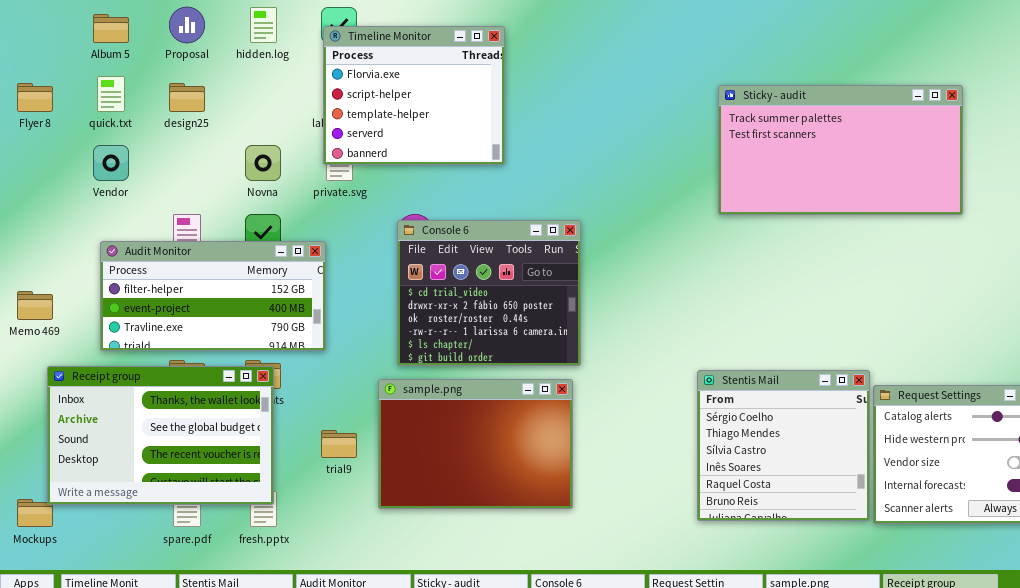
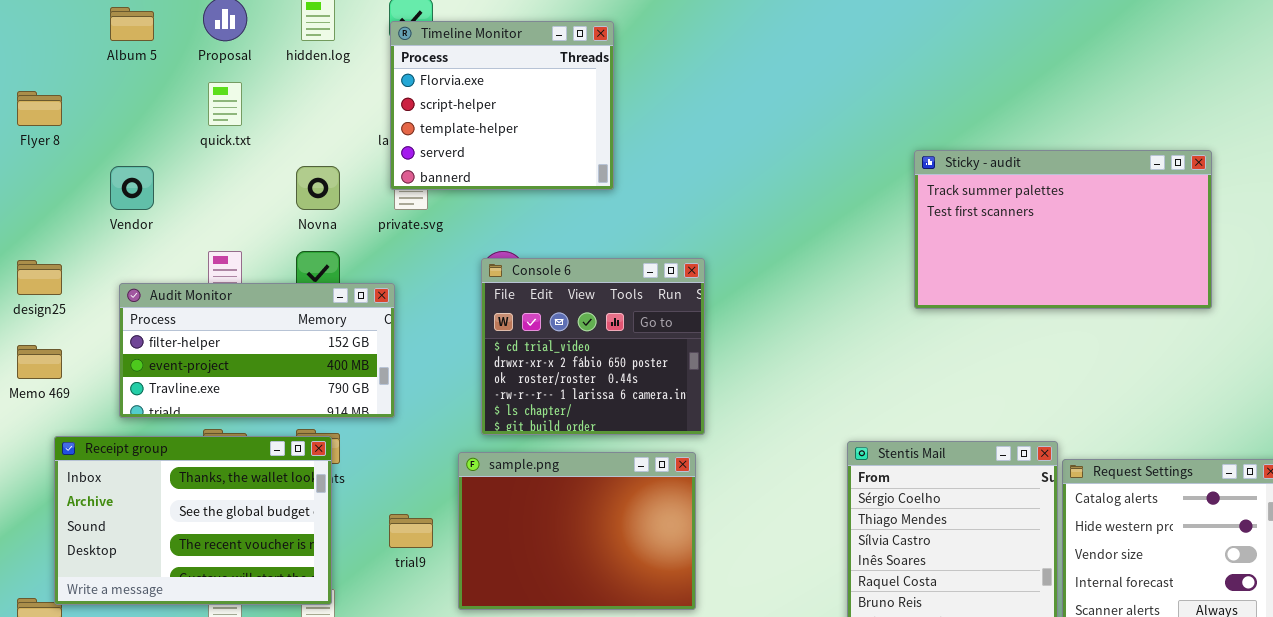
quick.txt: [97,76,125,112] -> [208,82,242,126], moved
design25: [169,83,205,112] -> [17,260,62,295], moved
Sticky - audit: [718,85,963,215] -> [914,150,1212,309], moved

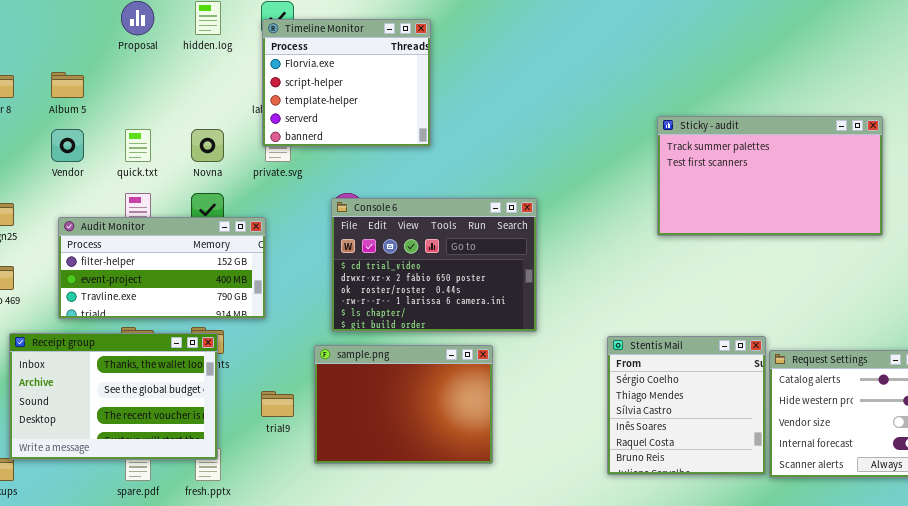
Album 5: [110,7,154,41] -> [51,72,84,98], moved
quick.txt: [208,82,242,126] -> [125,129,151,162], moved
Console 6: [481,258,705,435] -> [331,198,537,332], resized

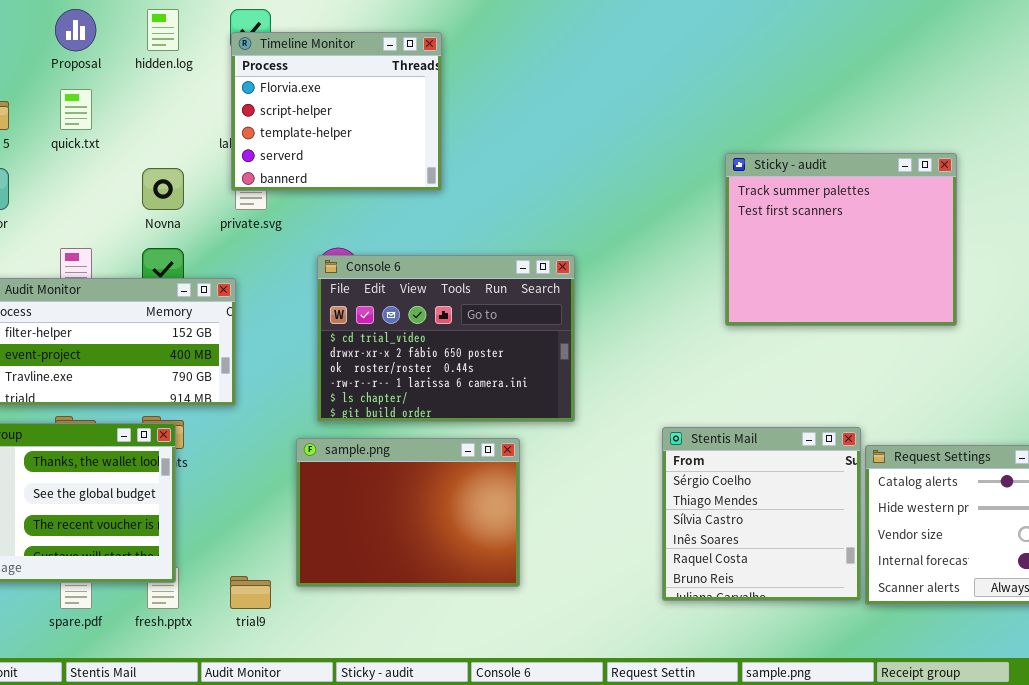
Sticky - audit: [657,116,883,236] -> [725,153,957,326], resized
quick.txt: [125,129,151,162] -> [60,89,92,130], moved
trial9: [261,391,294,417] -> [230,576,271,609], moved

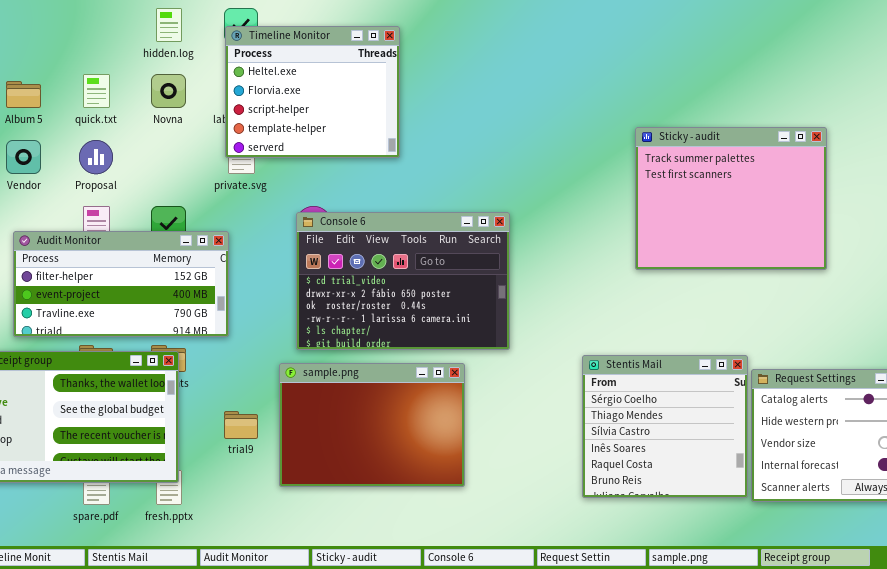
Proposal: [55,9,96,51] -> [79,140,113,174], moved
Timeline Monitor: [231,32,442,191] -> [225,26,400,158], scrolled up 1 row
Novna: [142,168,184,210] -> [151,74,186,108], moved
trial9: [230,576,271,609] -> [224,411,258,439], moved

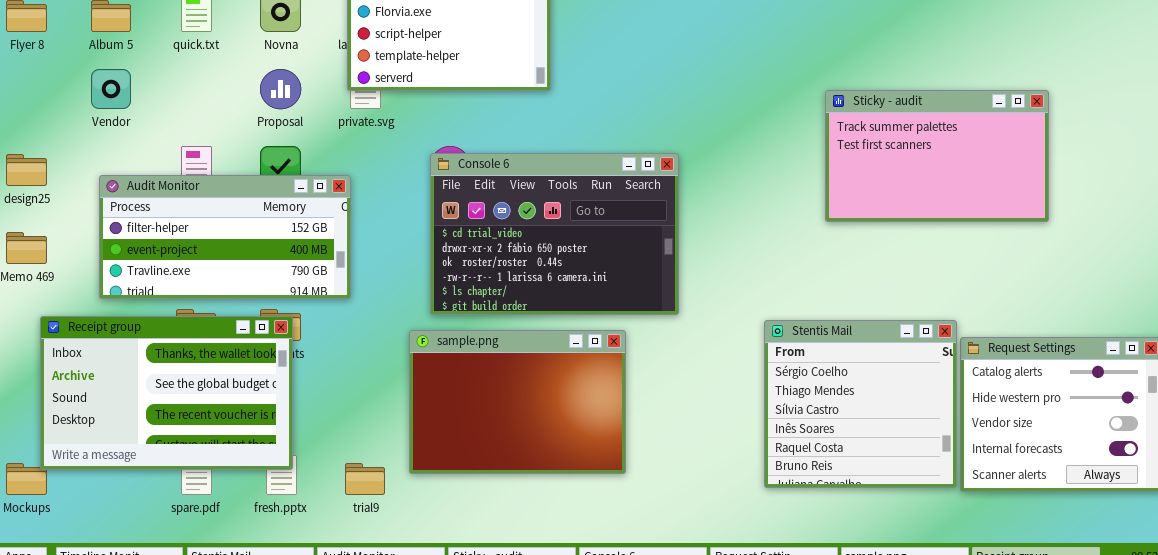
Sticky - audit: [635,127,827,270] -> [825,90,1049,222], resized
Proposal: [79,140,113,174] -> [260,69,301,109], moved
trial9: [224,411,258,439] -> [345,463,385,495], moved

